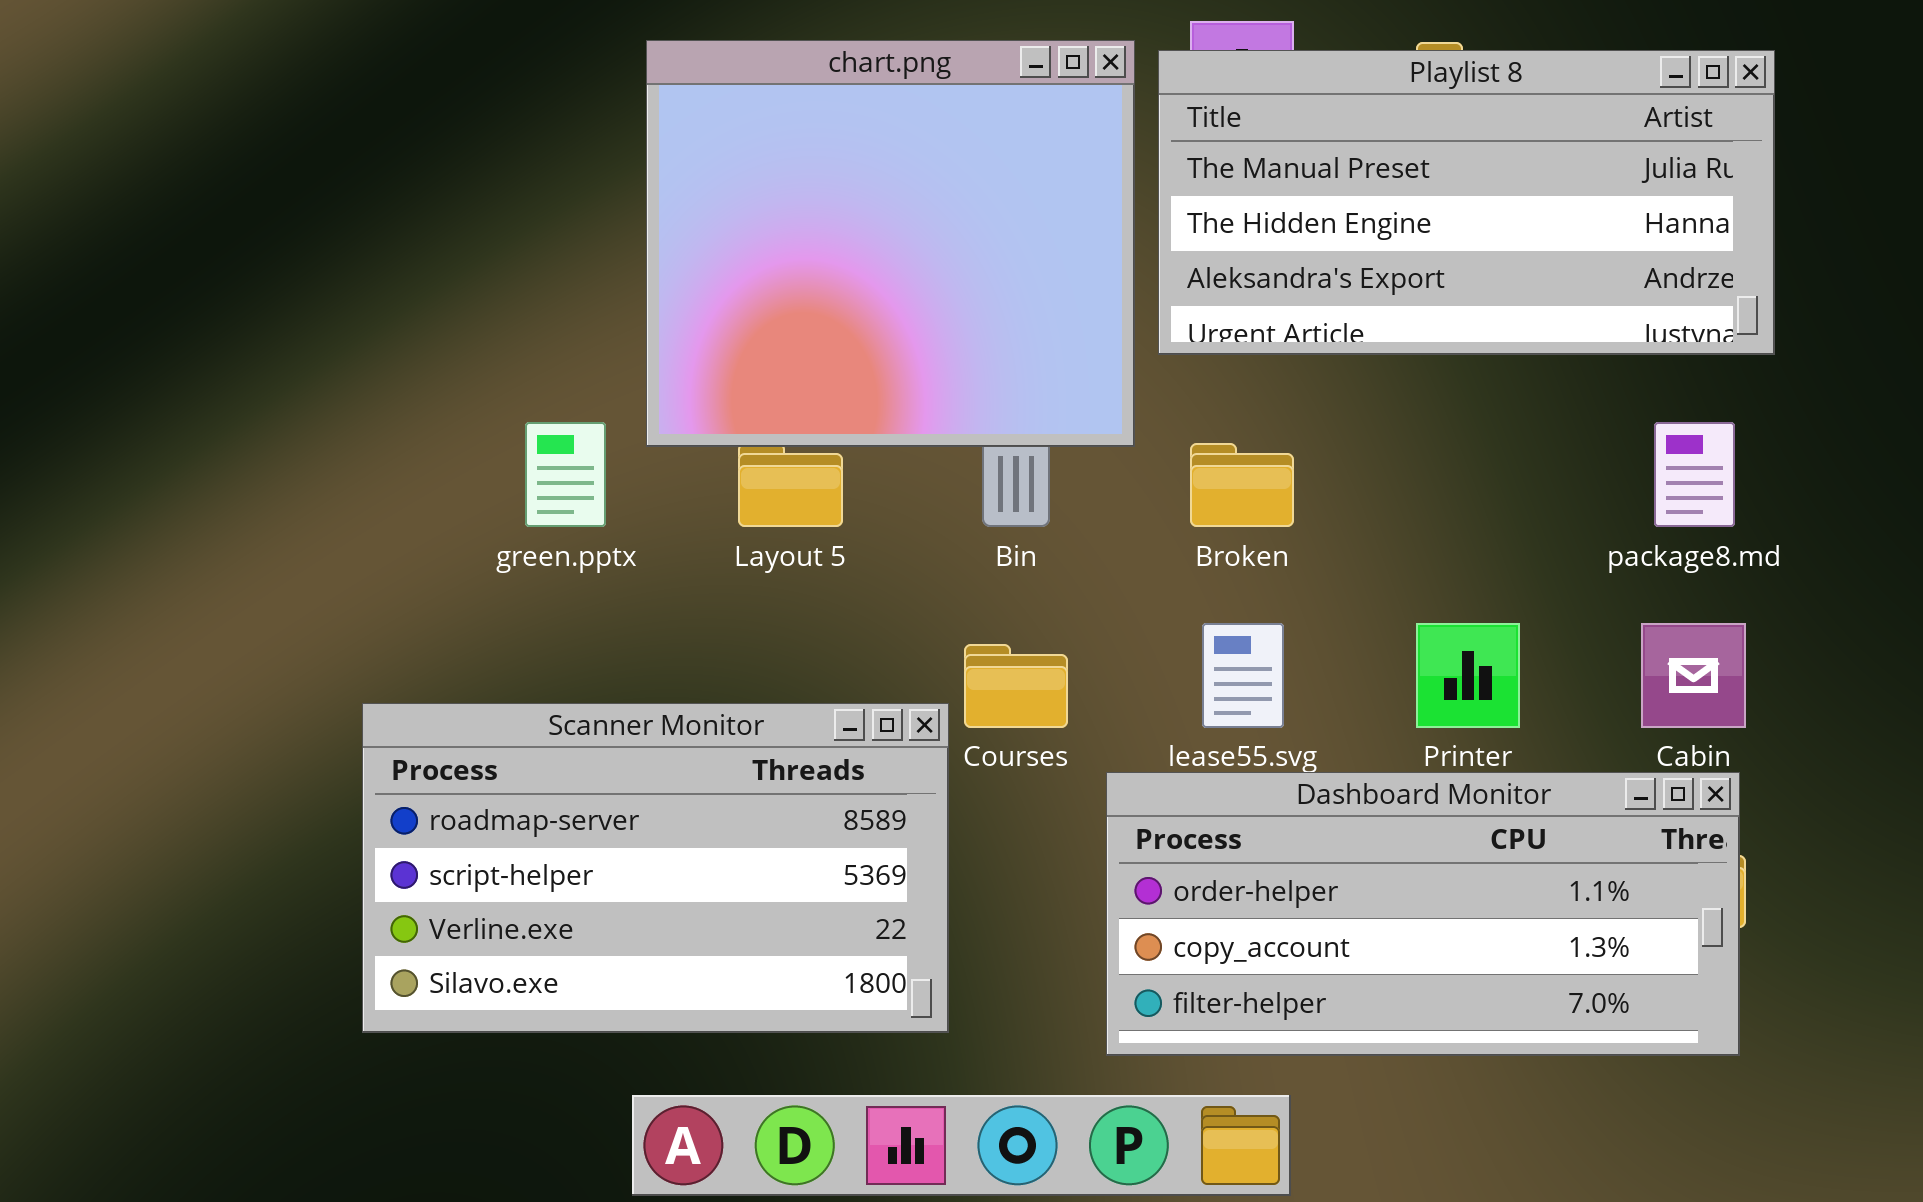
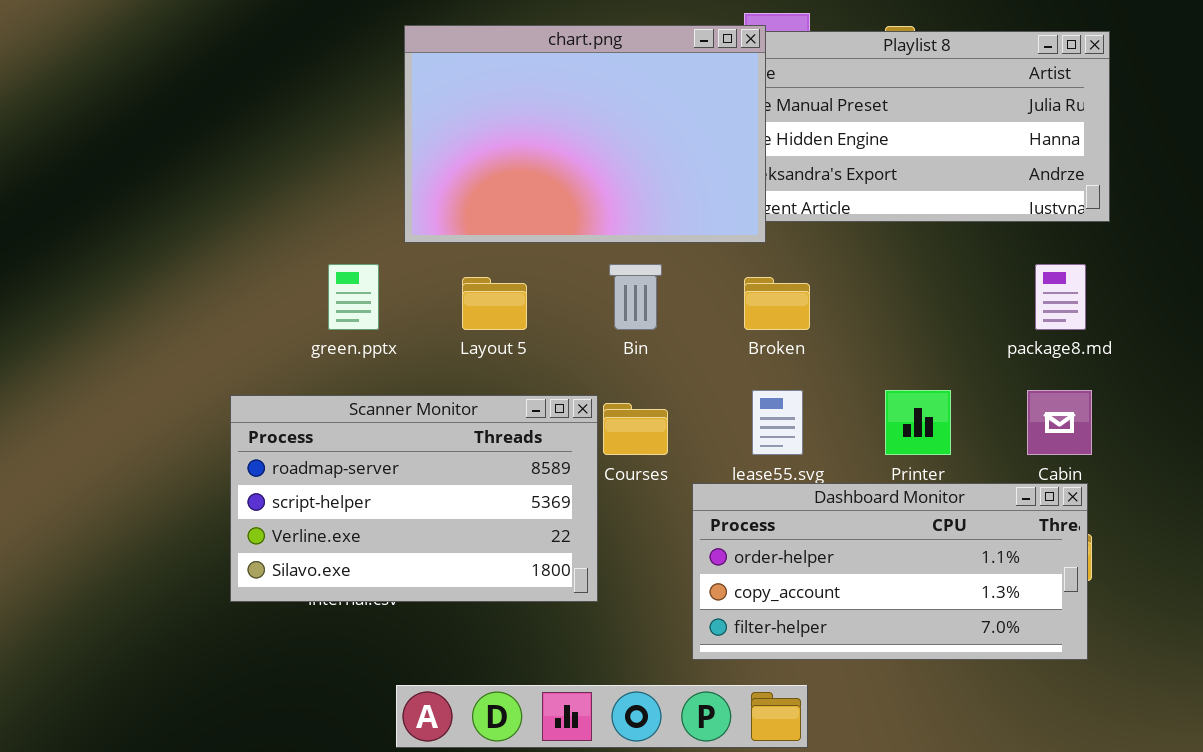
chart.png: [646,40,1135,447] -> [404,25,766,243], resized
Scanner Monitor: [362,703,949,1033] -> [230,395,598,602], moved

